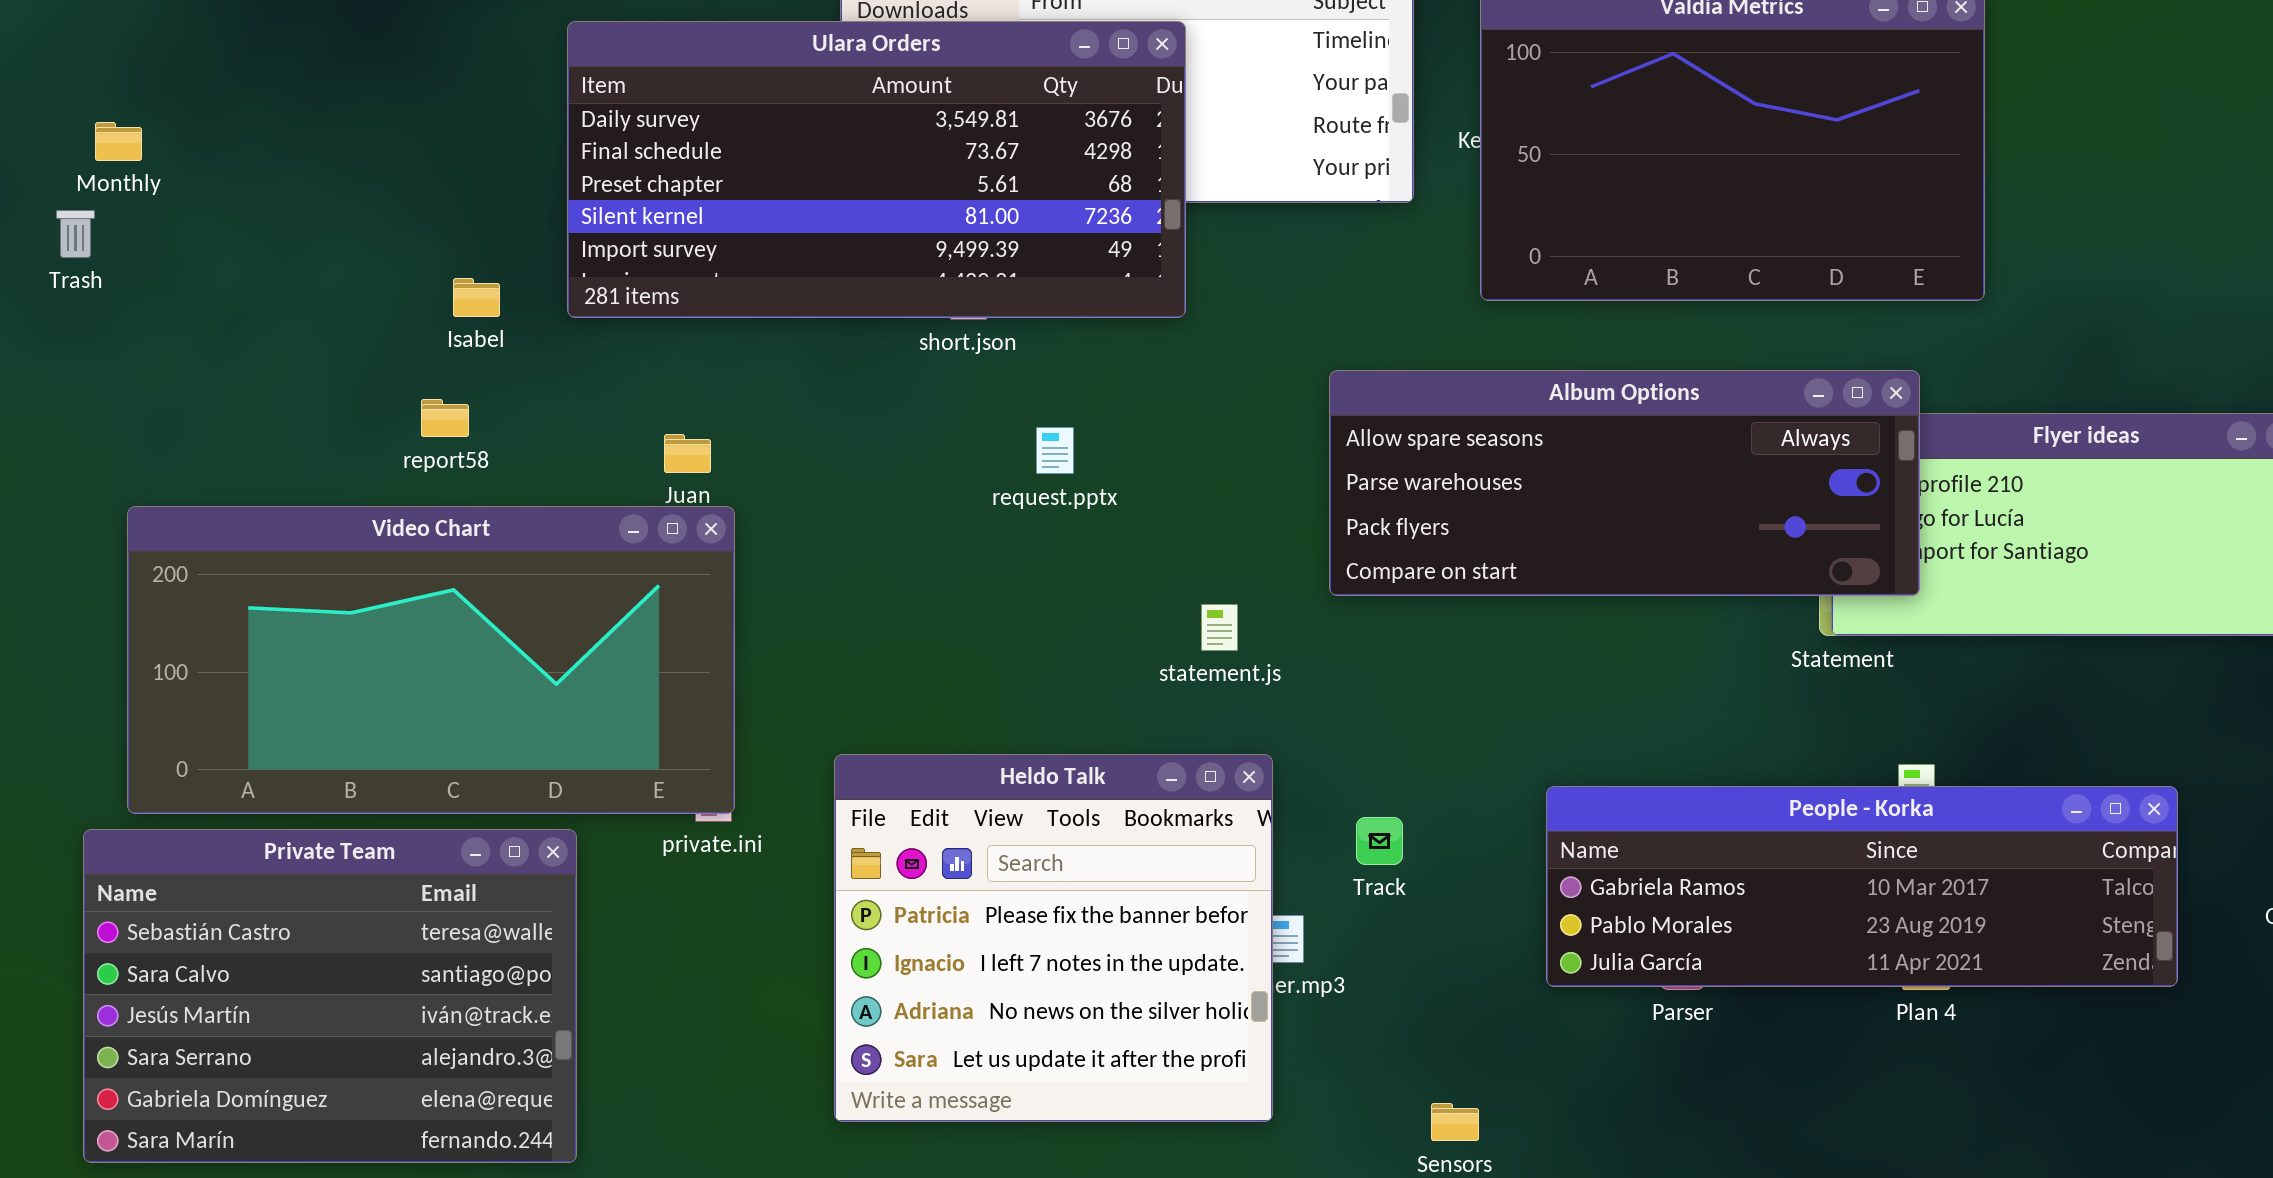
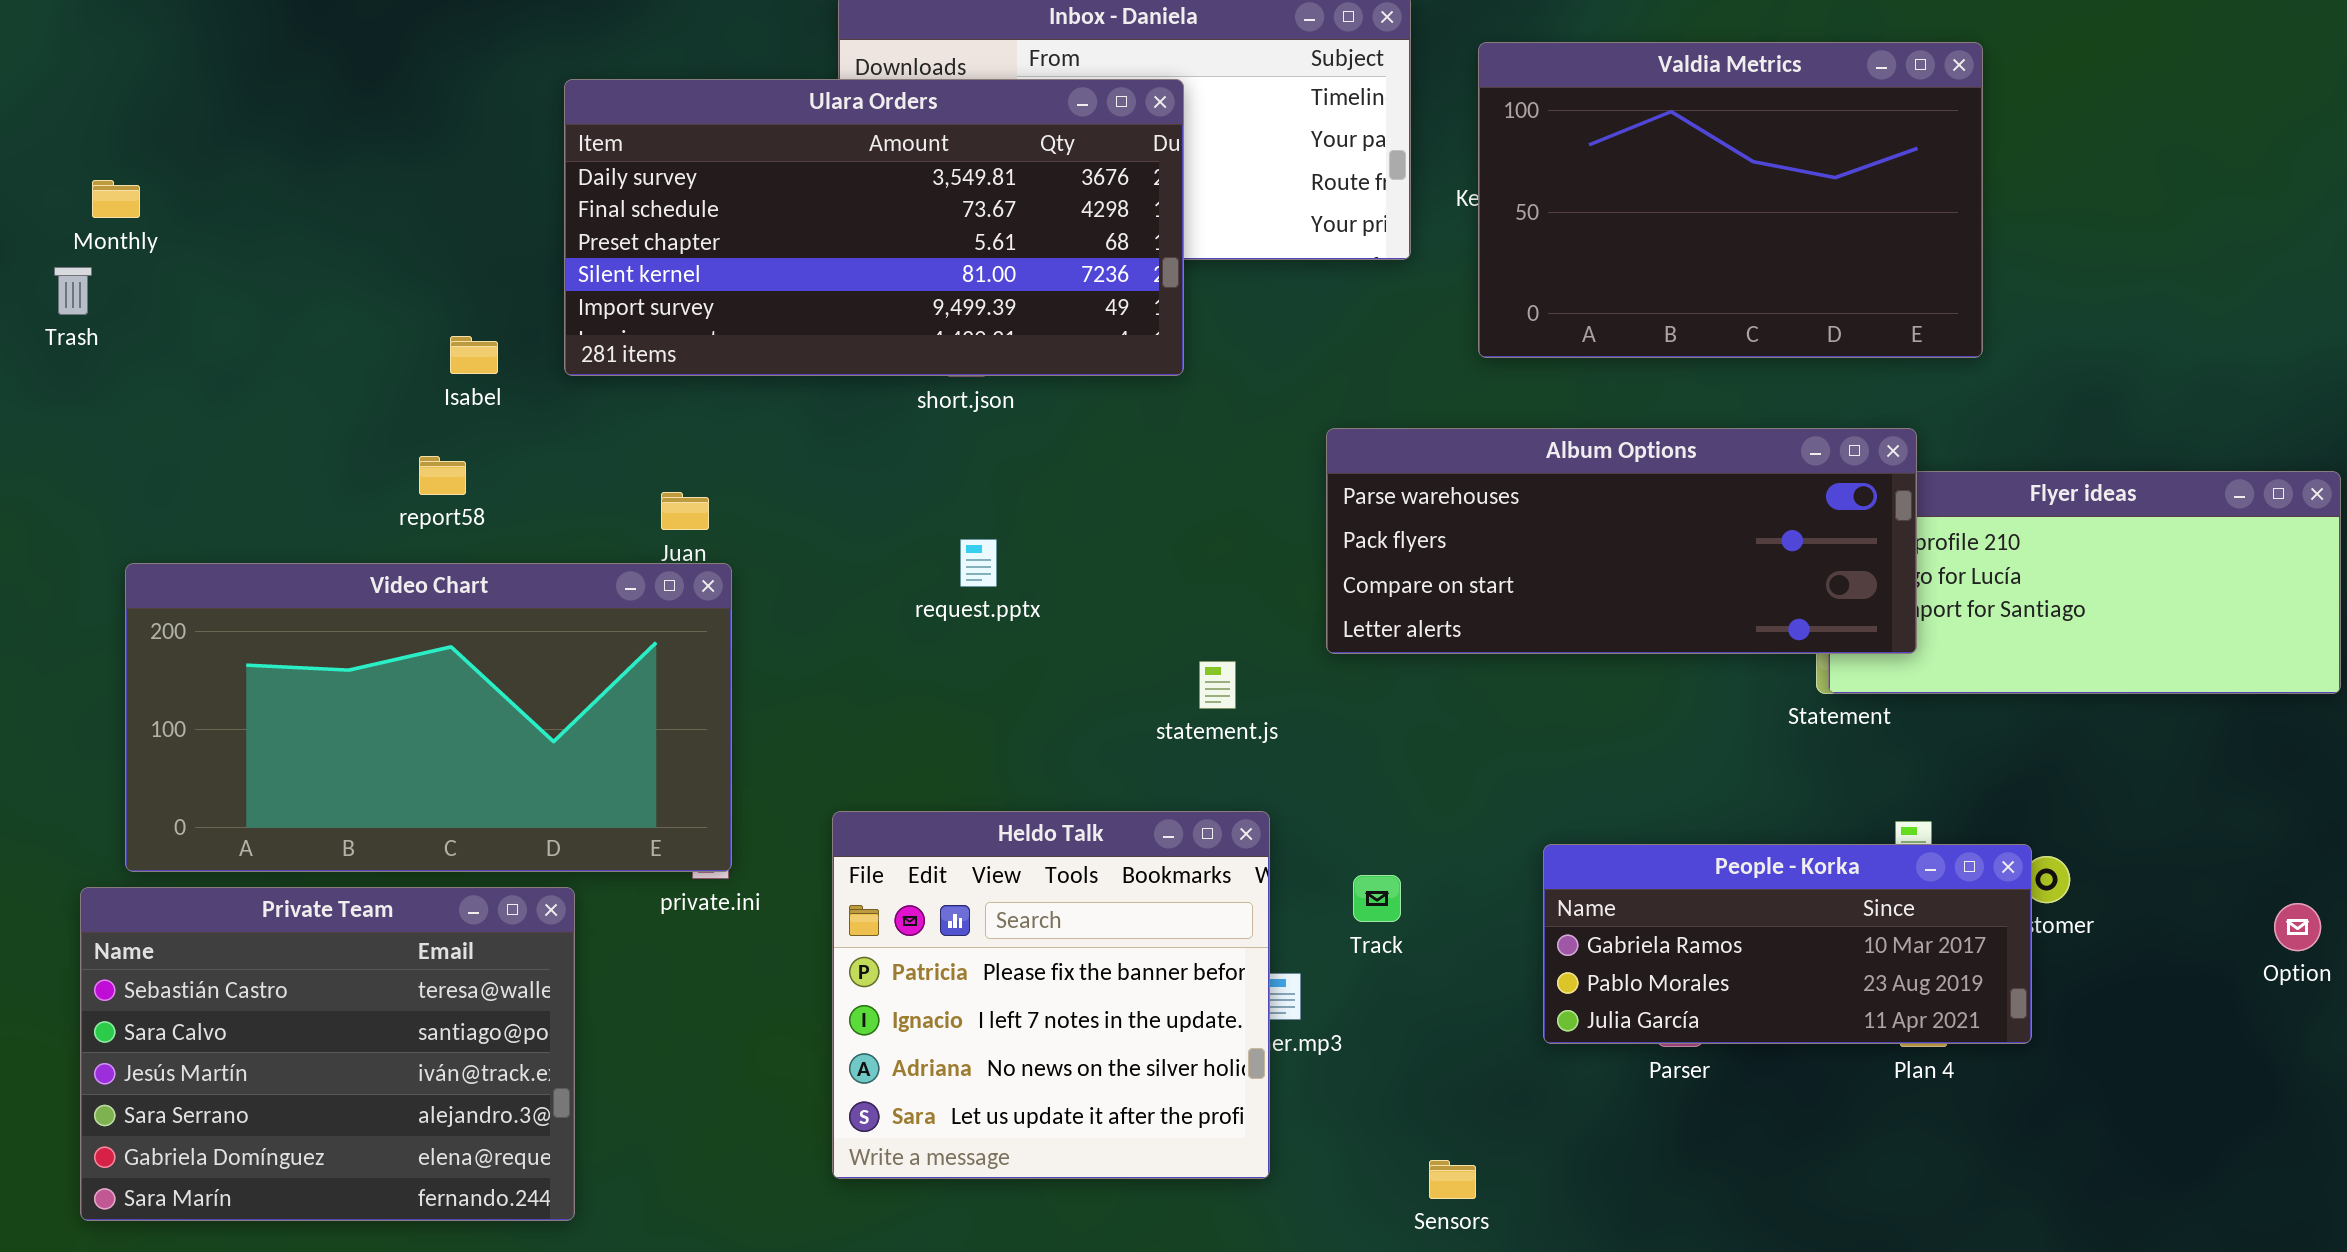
Album Options: [1329,370,1920,596] -> [1326,428,1917,654], scrolled down 1 row
request.pptx: [1036,427,1074,474] -> [960,539,997,587], moved
People - Korka: [1546,786,2178,987] -> [1543,844,2032,1044], resized

